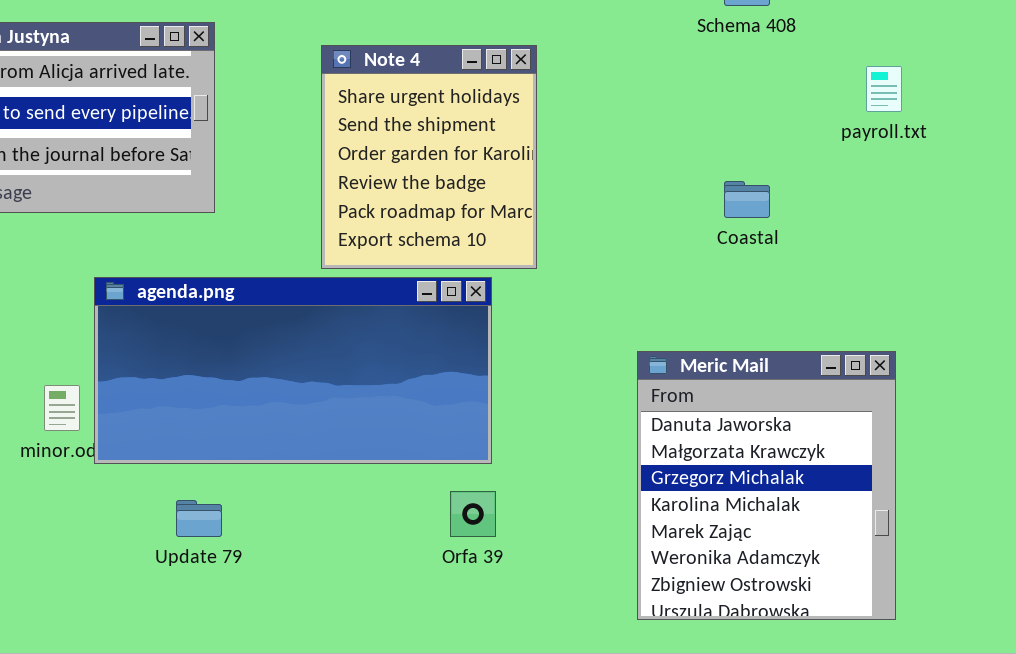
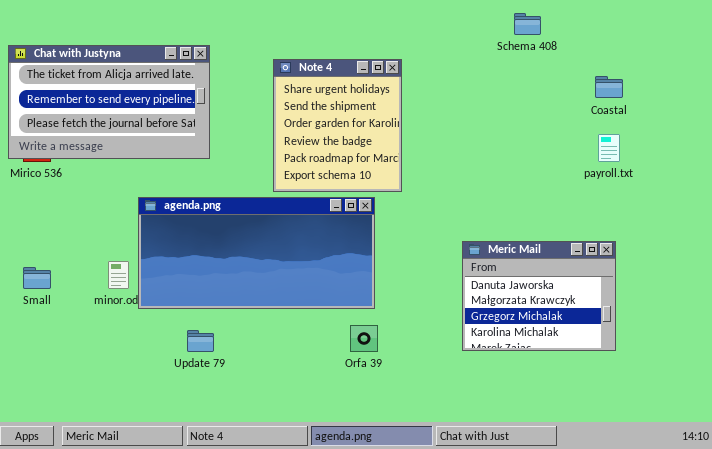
payroll.txt: [866,66,902,112] -> [598,134,620,162], moved
Coastal: [724,181,770,218] -> [595,76,623,98], moved
Meric Mail: [637,351,896,620] -> [462,241,616,351], resized

